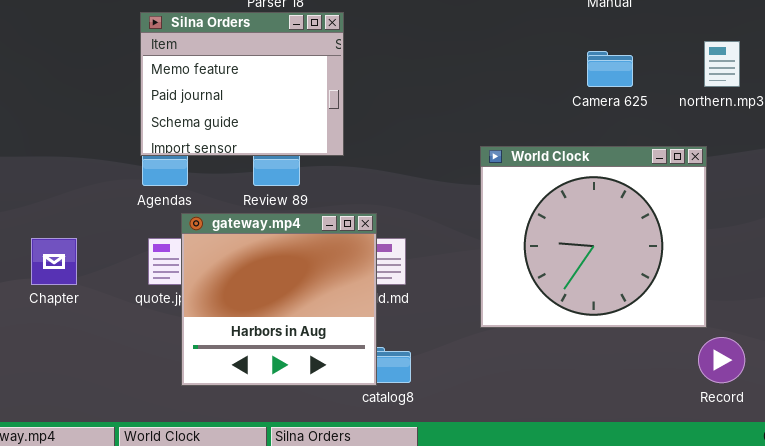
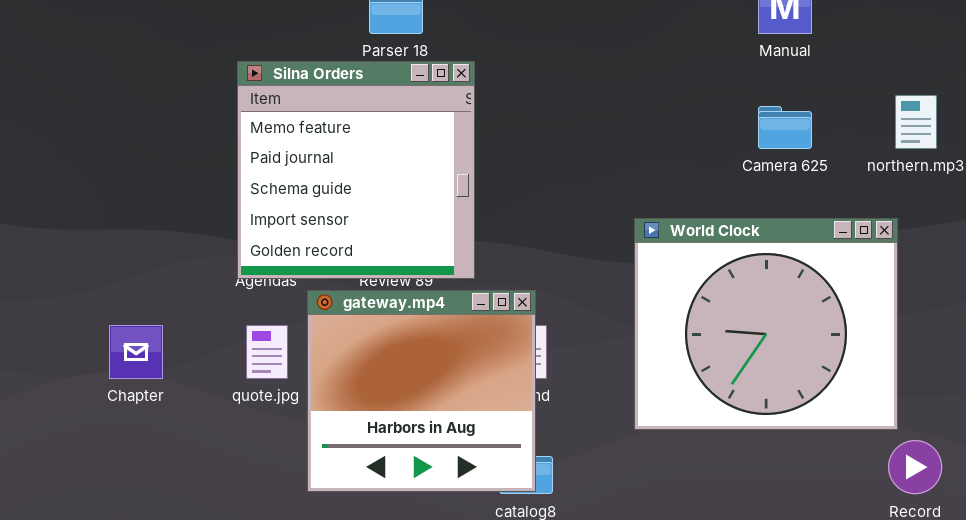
Silna Orders: [140,12,344,156] -> [237,61,475,279], resized
gateway.mp4: [181,213,377,386] -> [307,290,536,492], moved

